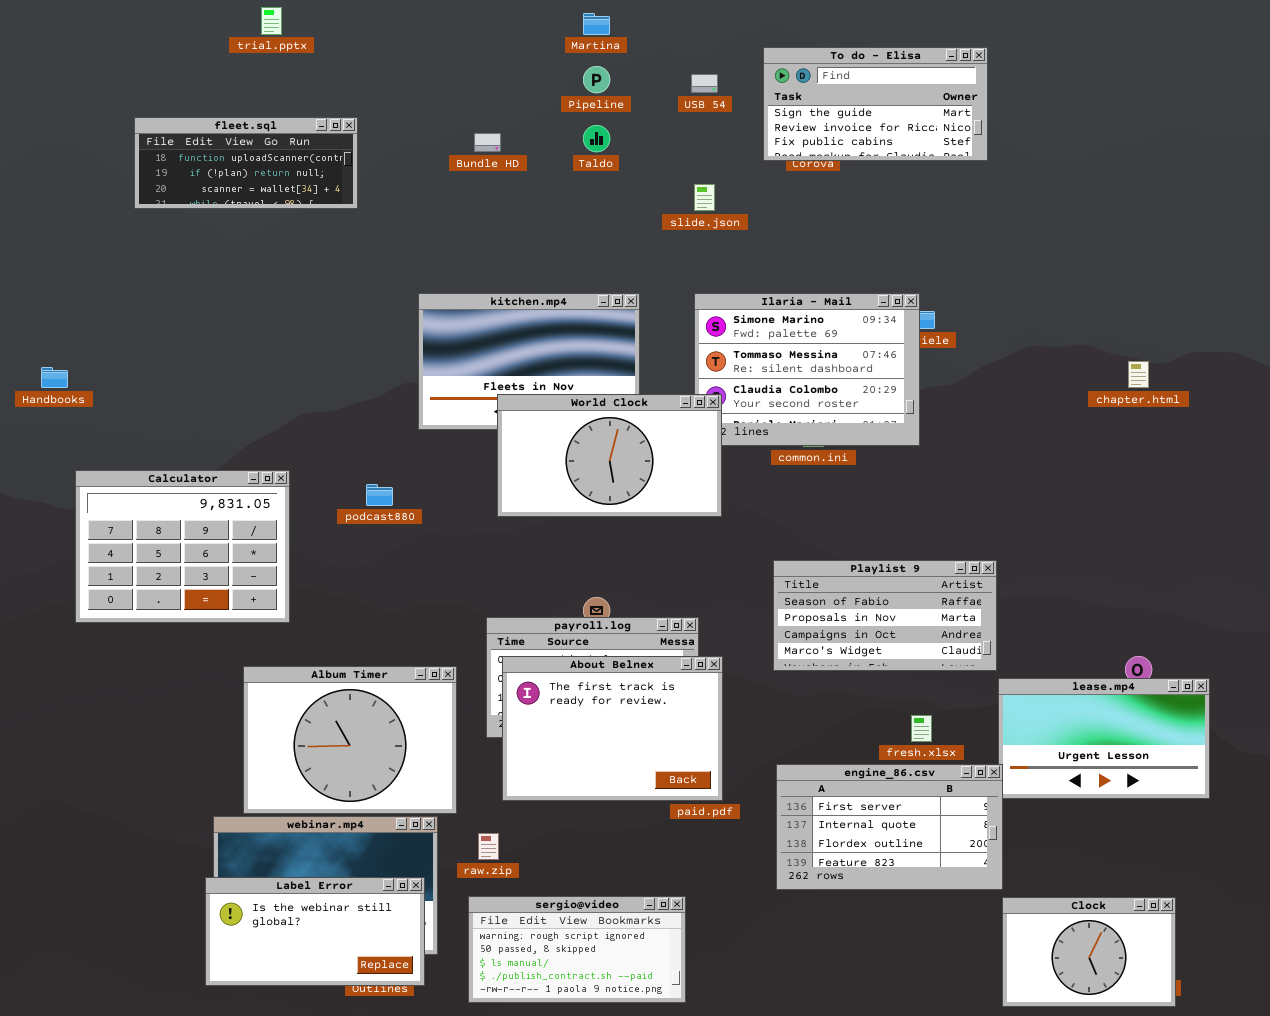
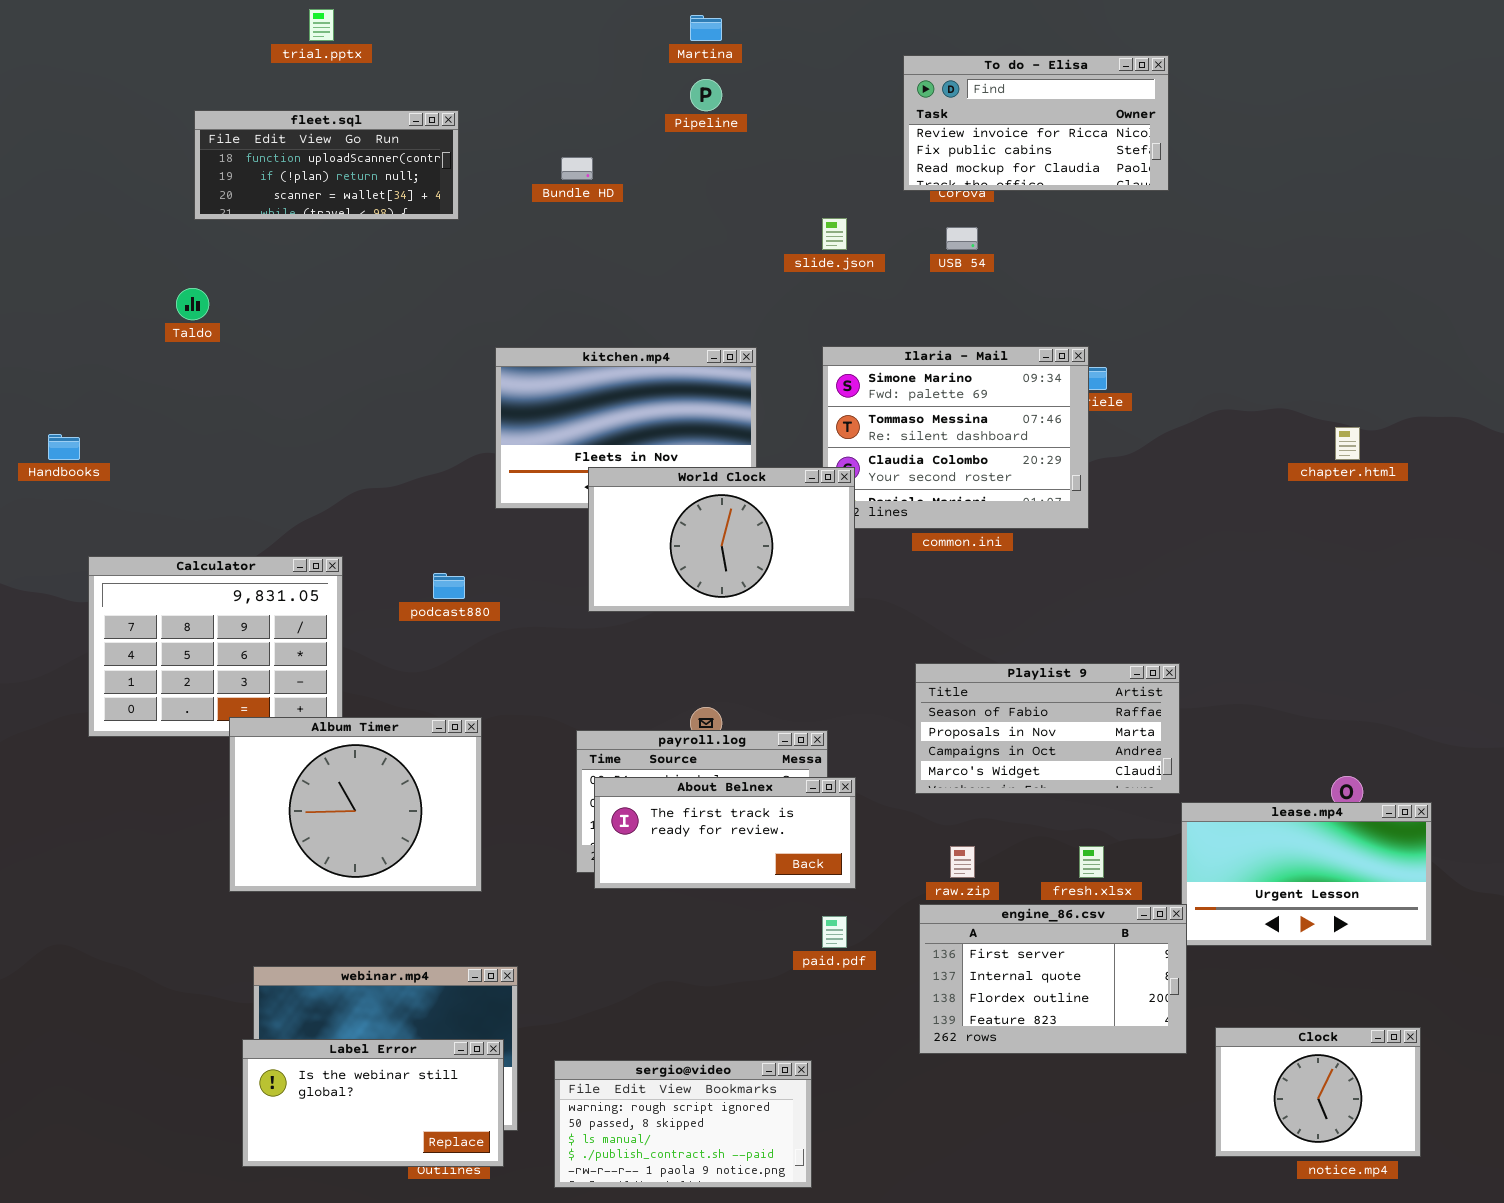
To do - Elisa: [763,47,988,161] -> [903,55,1169,191], scrolled down 1 row
USB 54: [691,74,718,93] -> [946,227,978,250], moved
fleet.sql: [134,117,358,209] -> [194,110,459,220], moved
Taldo: [583,125,610,152] -> [176,288,209,320], moved
About Belnex: [502,656,723,801] -> [594,777,856,889], resized
Album Timer: [243,666,457,814] -> [229,717,482,892], moved
raw.zip: [478,833,499,860] -> [950,846,975,878], moved
Clock: [1002,897,1176,1007] -> [1215,1027,1421,1157], moved

